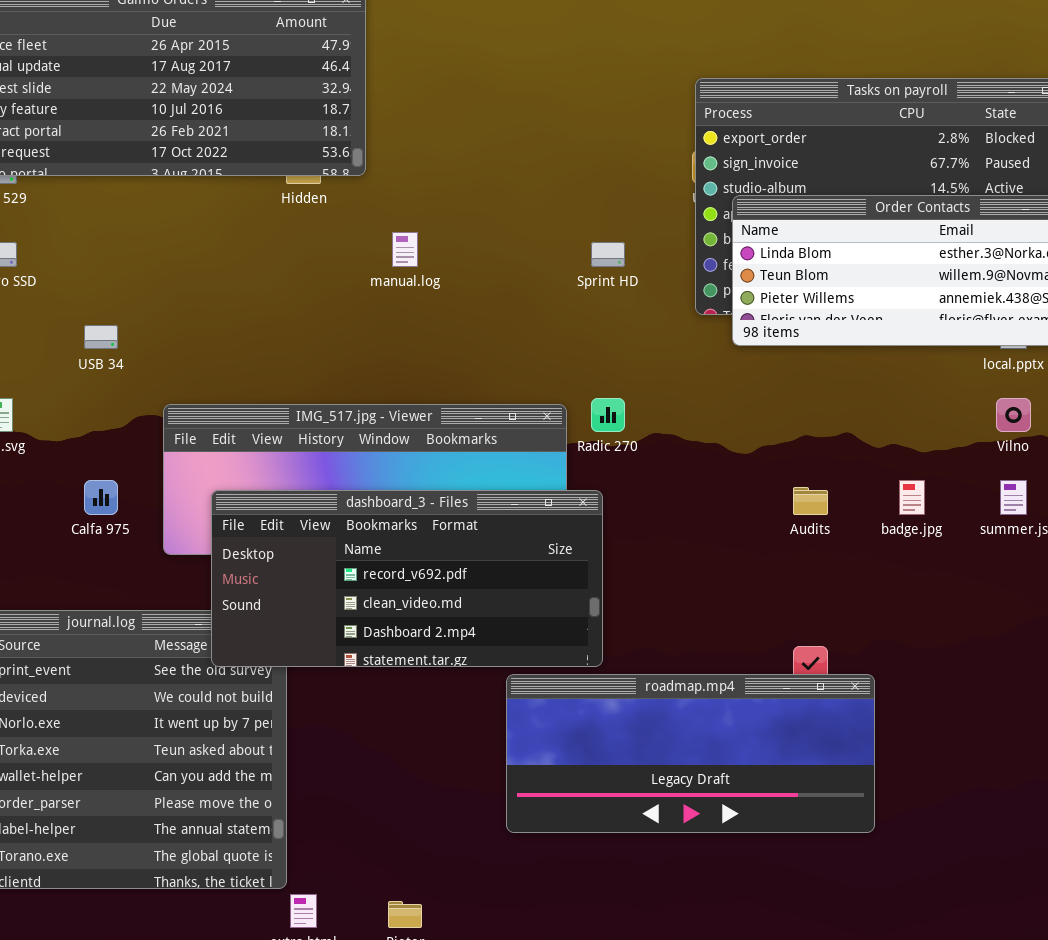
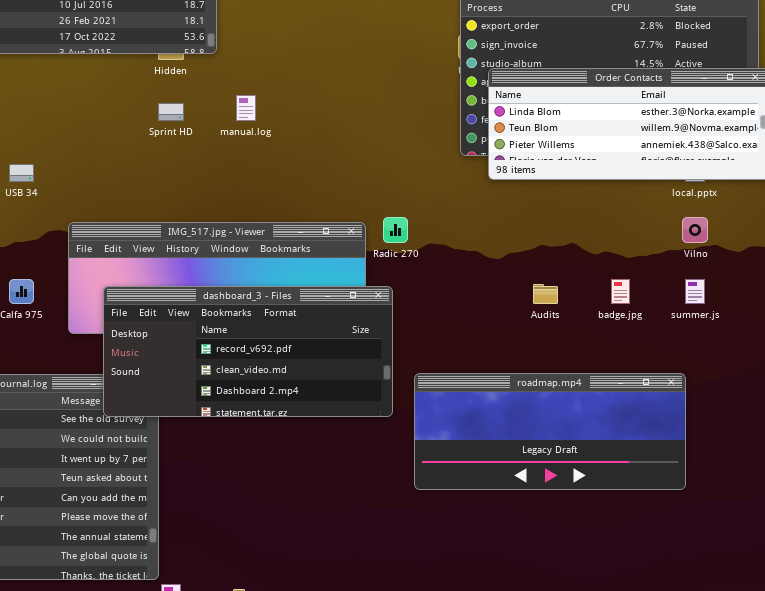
Sprint HD: [591,242,625,267] -> [158,103,184,121], moved
roadmap.mp4: [506,674,875,833] -> [414,373,686,490], moved

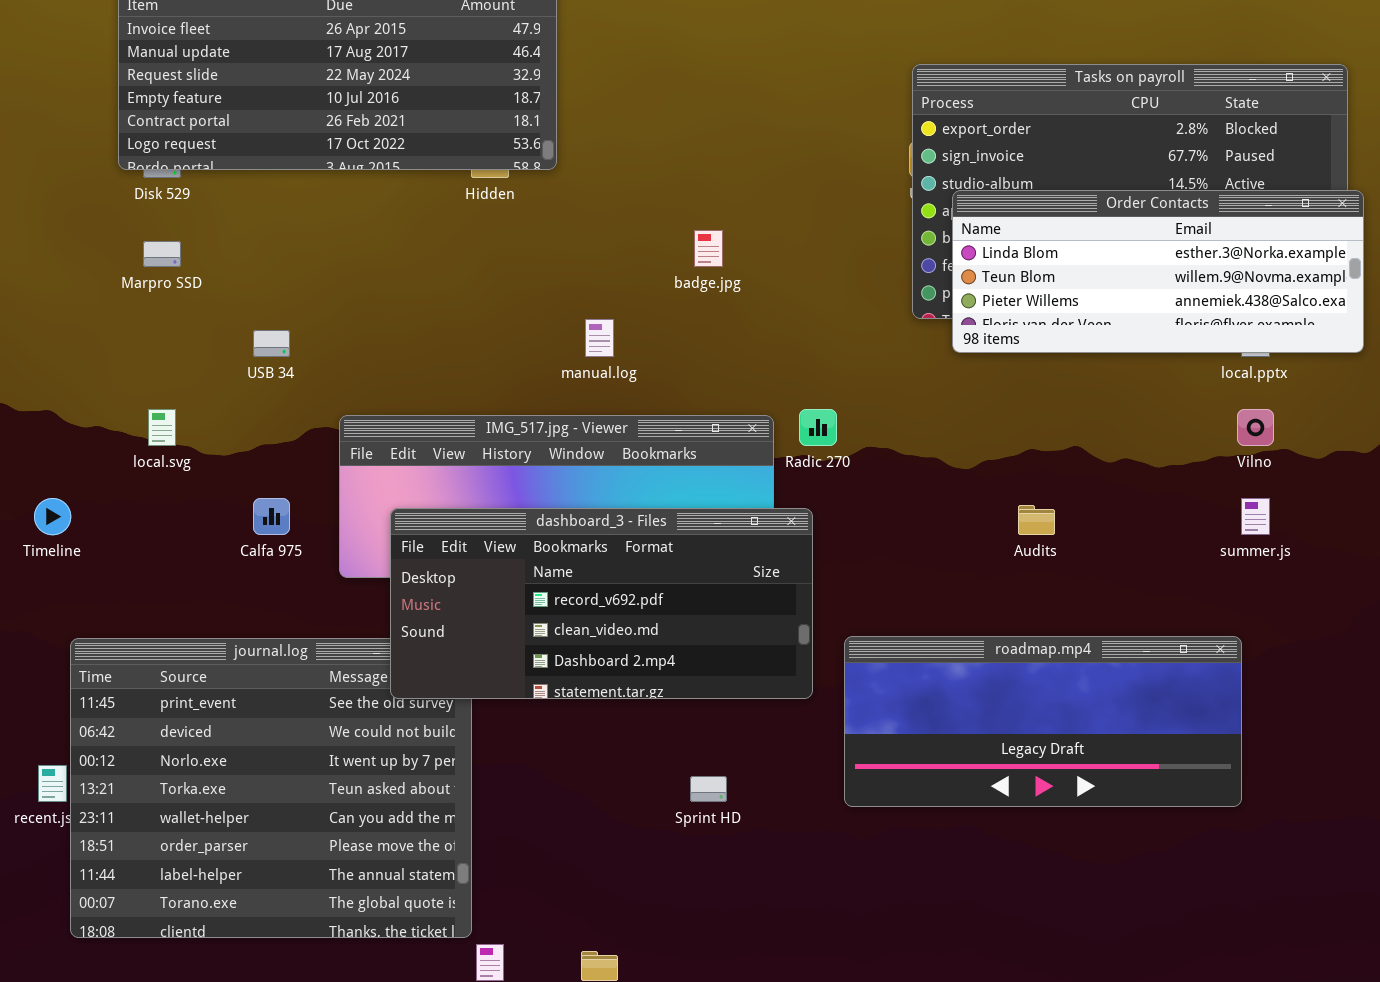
manual.log: [236,95,256,121] -> [585,319,614,357], moved
Sprint HD: [158,103,184,121] -> [690,776,727,802], moved
badge.jpg: [611,279,630,304] -> [694,230,723,267], moved

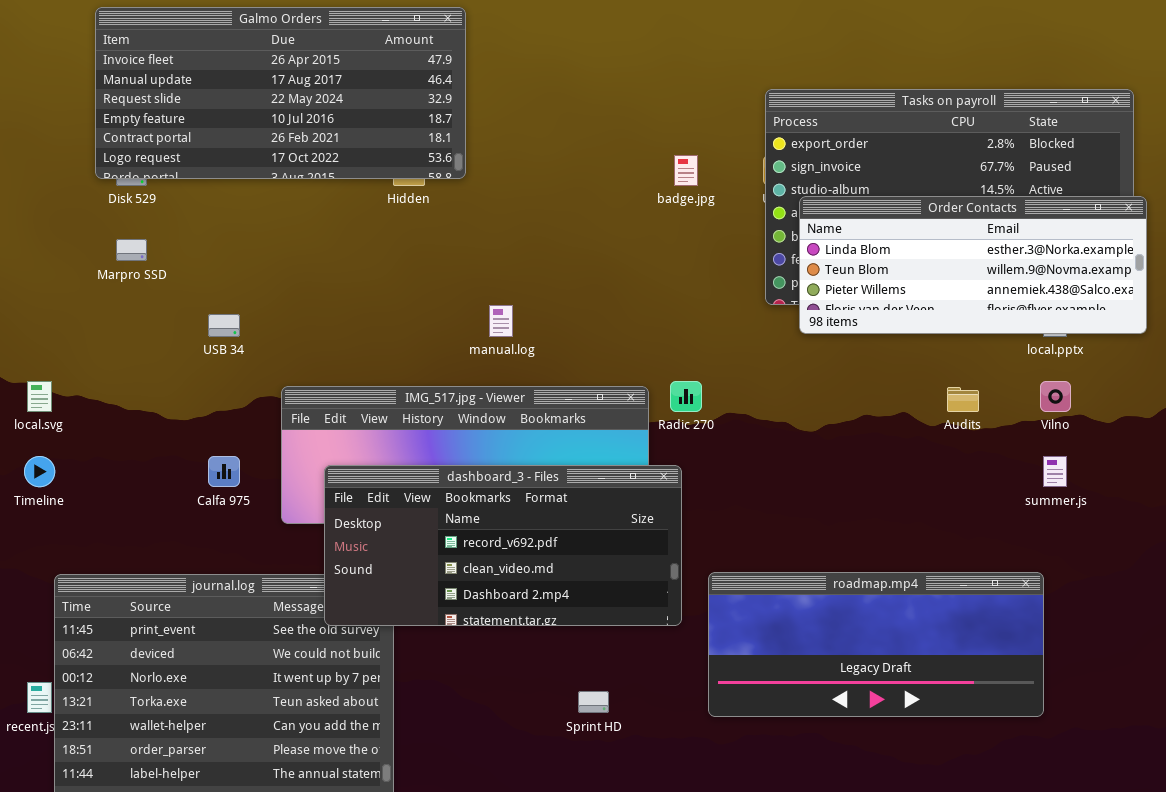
badge.jpg: [694,230,723,267] -> [674,155,698,186], moved
local.svg: [148,409,176,446] -> [27,381,52,412], moved
Audits: [1018,505,1055,535] -> [947,387,979,412], moved

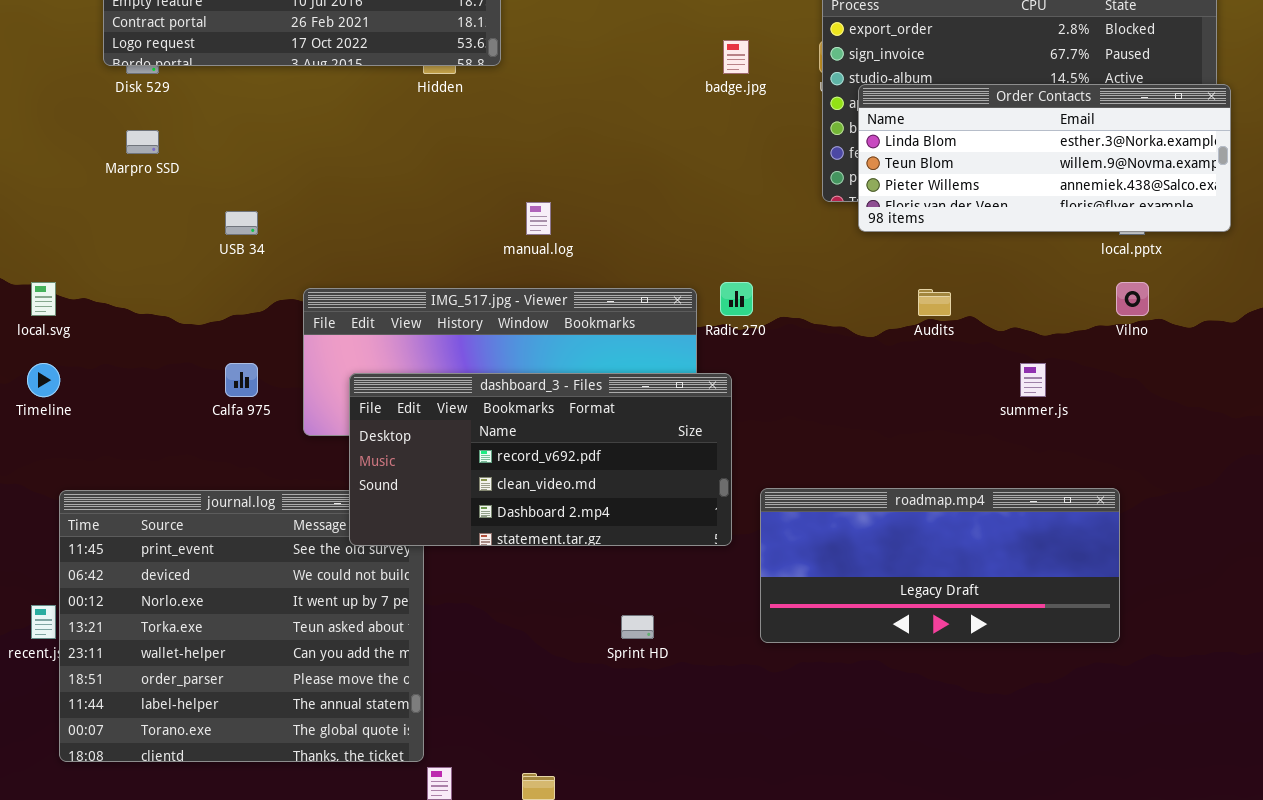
Audits: [947,387,979,412] -> [918,289,951,316], moved
summer.js: [1043,456,1067,487] -> [1020,363,1046,397], moved

